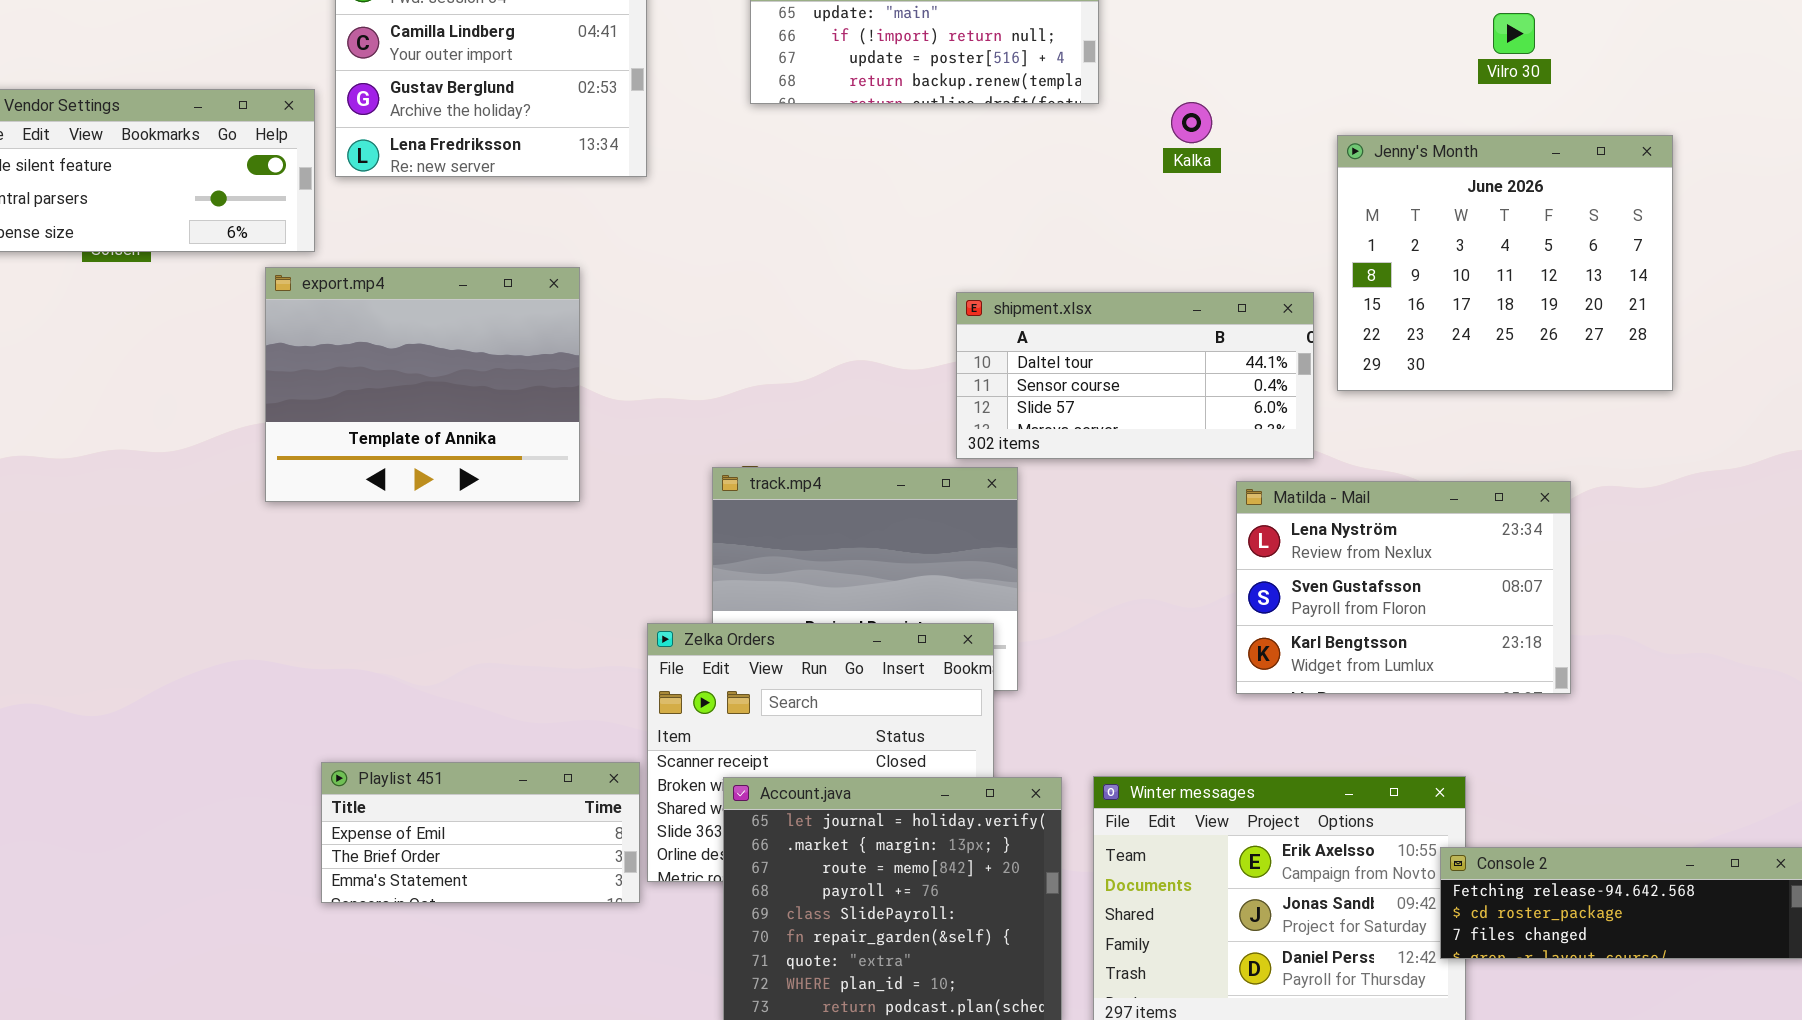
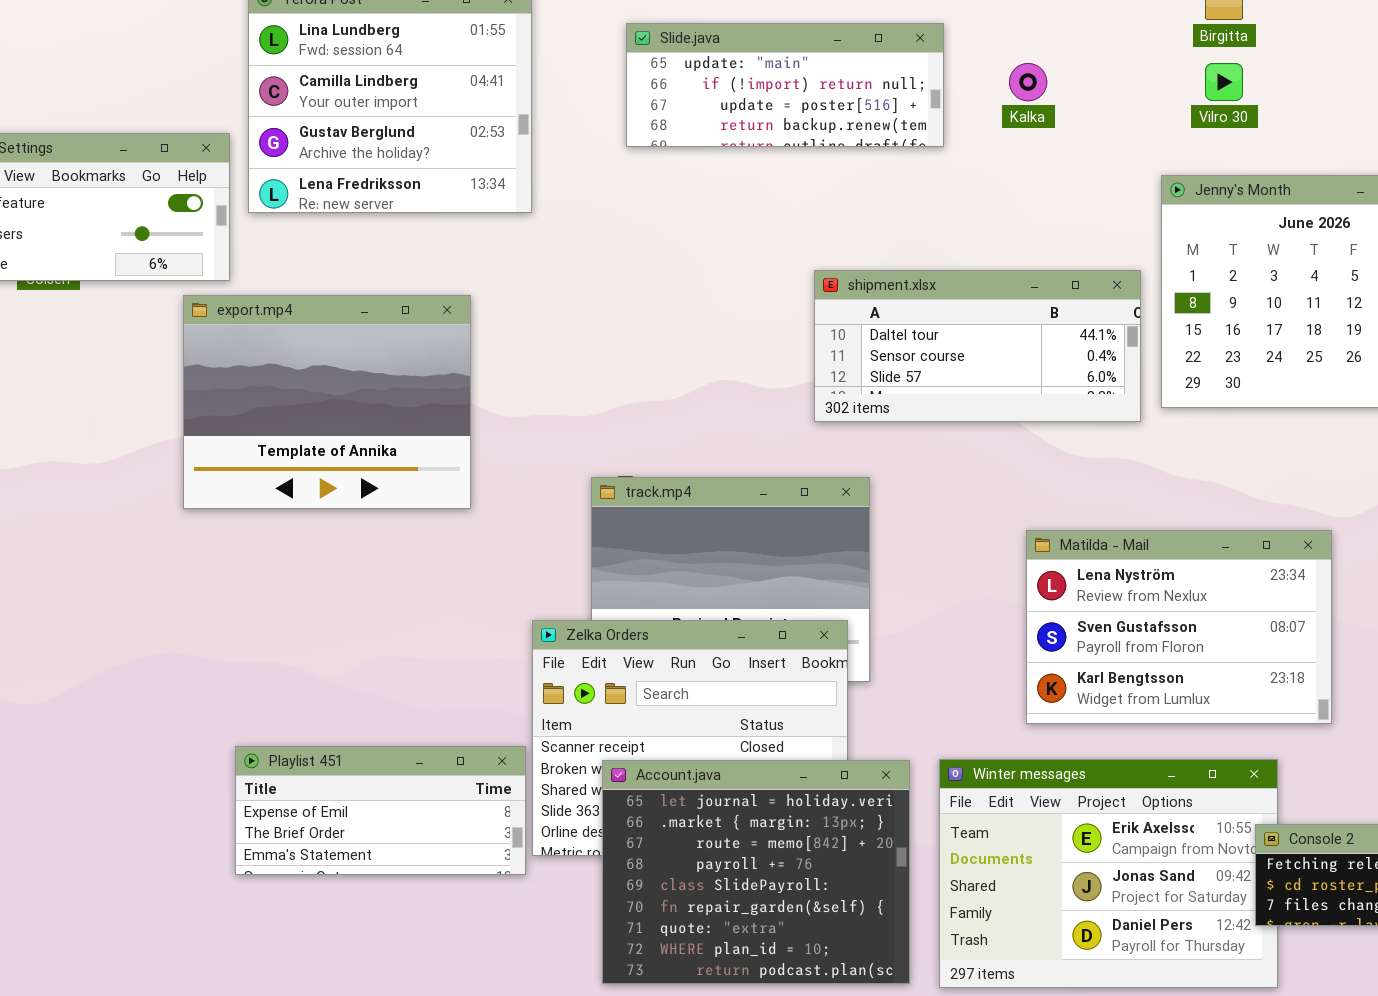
Vilro 30: [1493,13,1535,54] -> [1205,63,1243,101], moved
Kalka: [1171,102,1212,143] -> [1009,63,1047,101], moved
shipment.xlsx: [956,292,1314,459] -> [814,270,1141,422], moved
Matilda - Mail: [1236,481,1571,694] -> [1026,530,1332,724], moved

